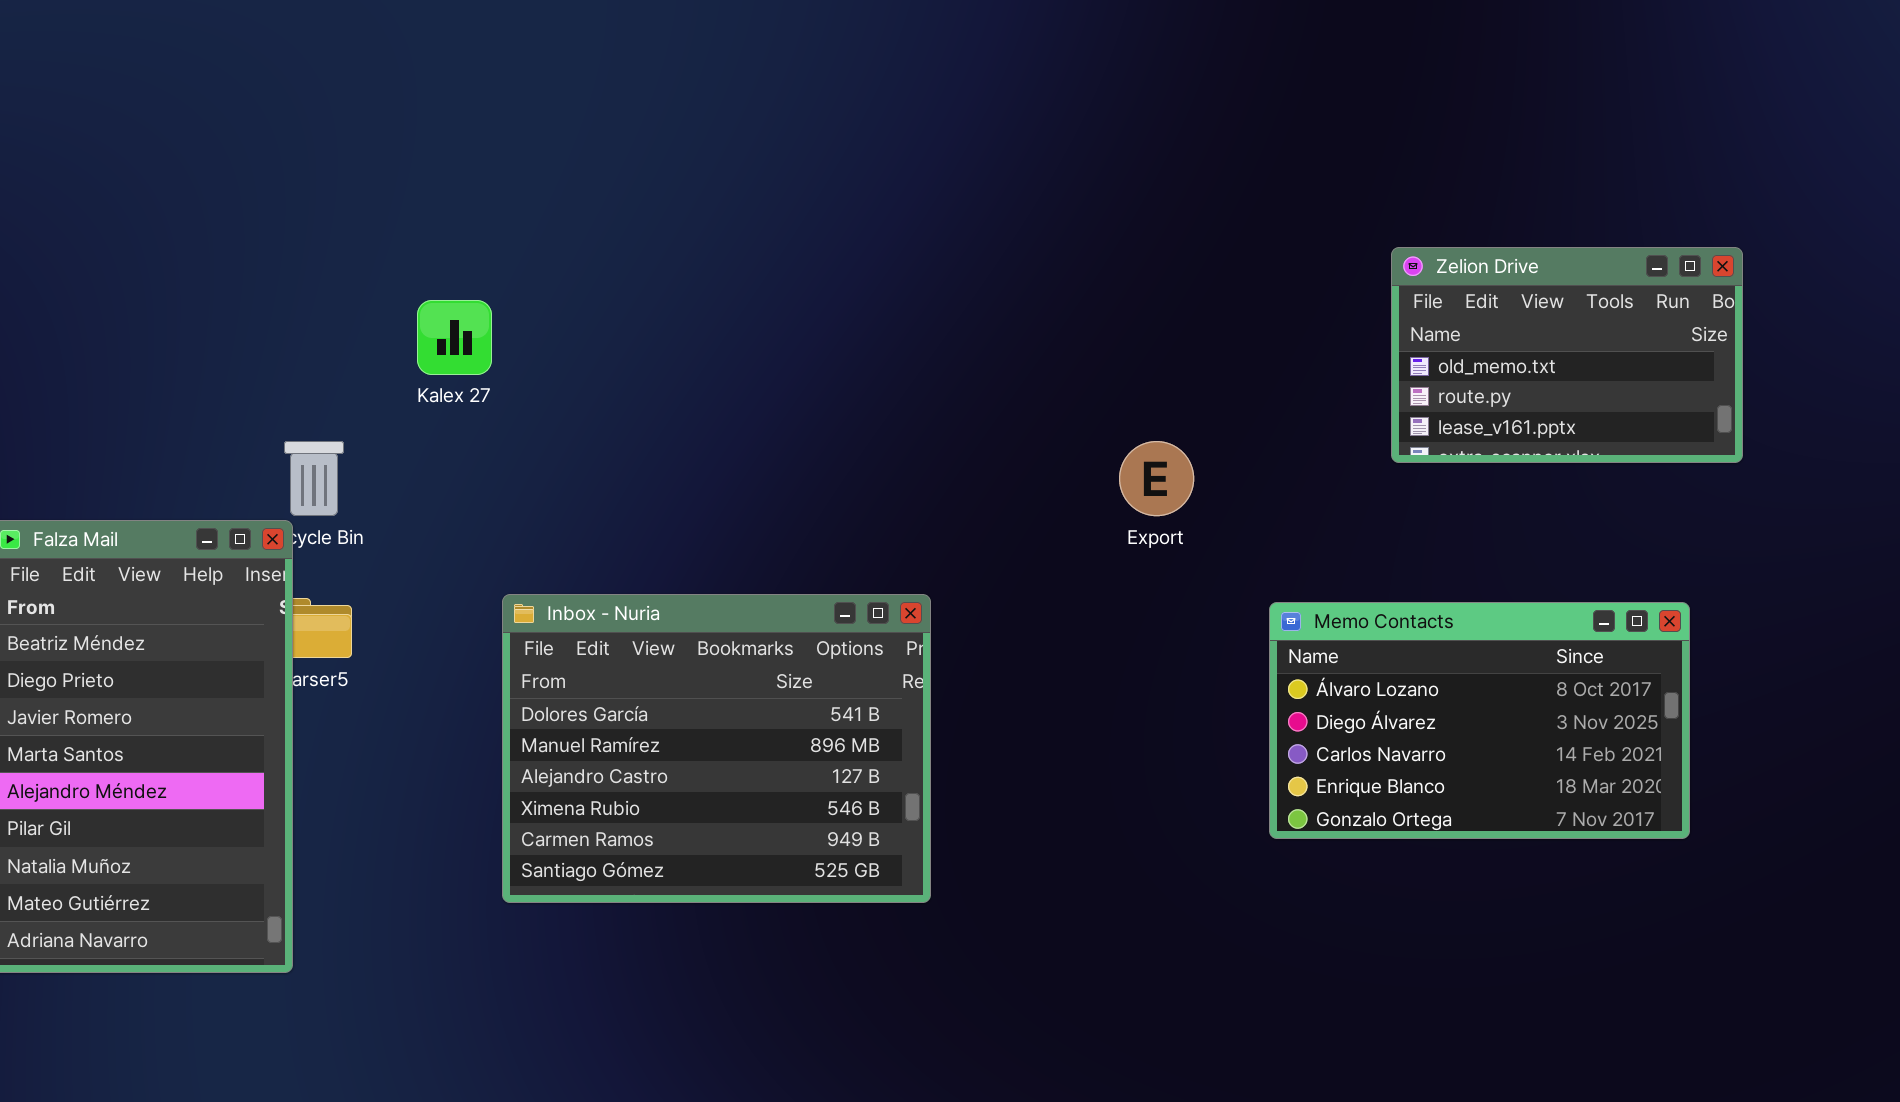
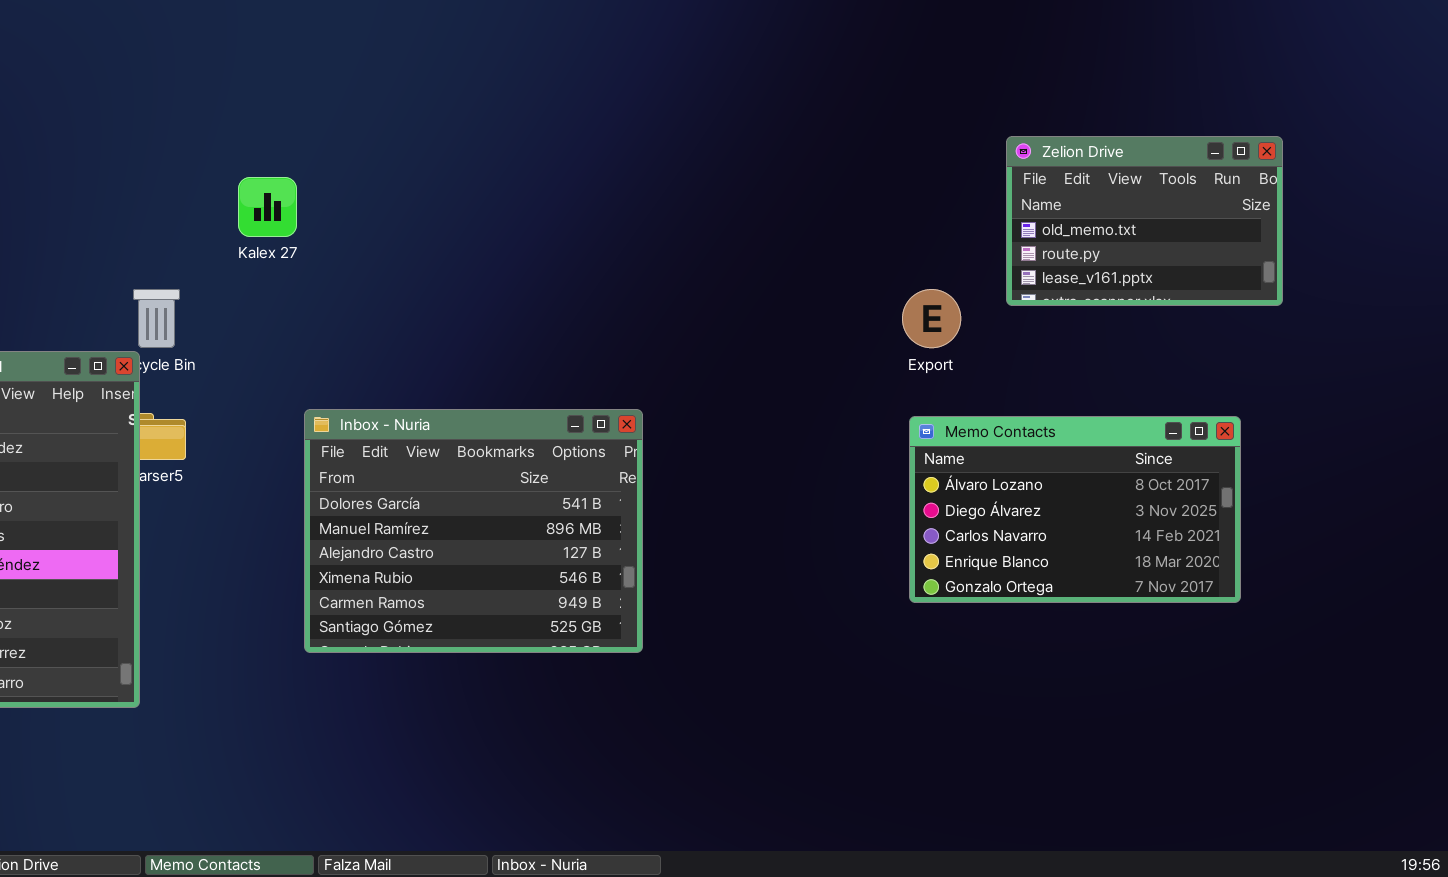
Export: [1119,441,1194,516] -> [902,289,961,348], moved

